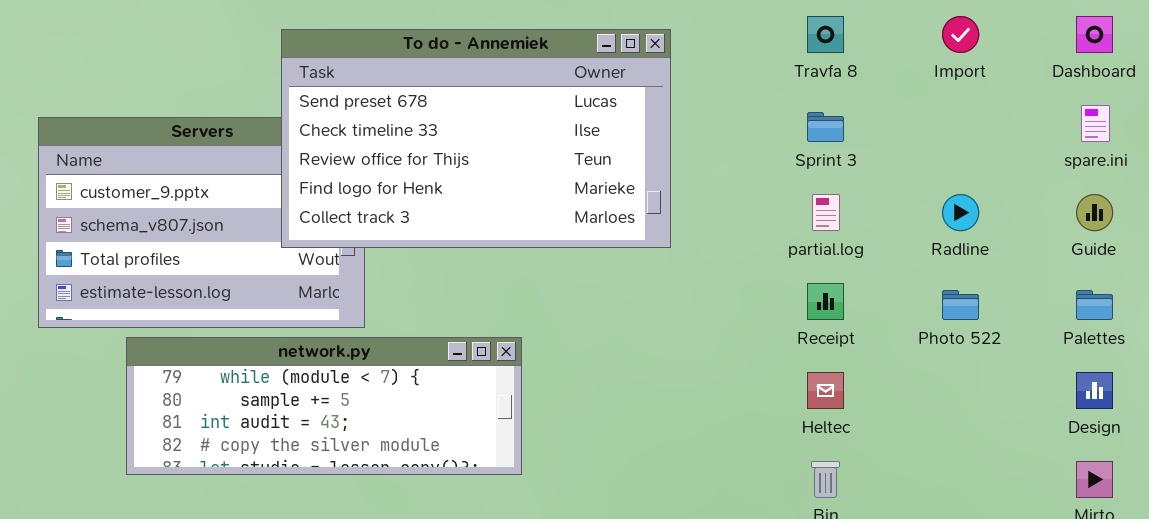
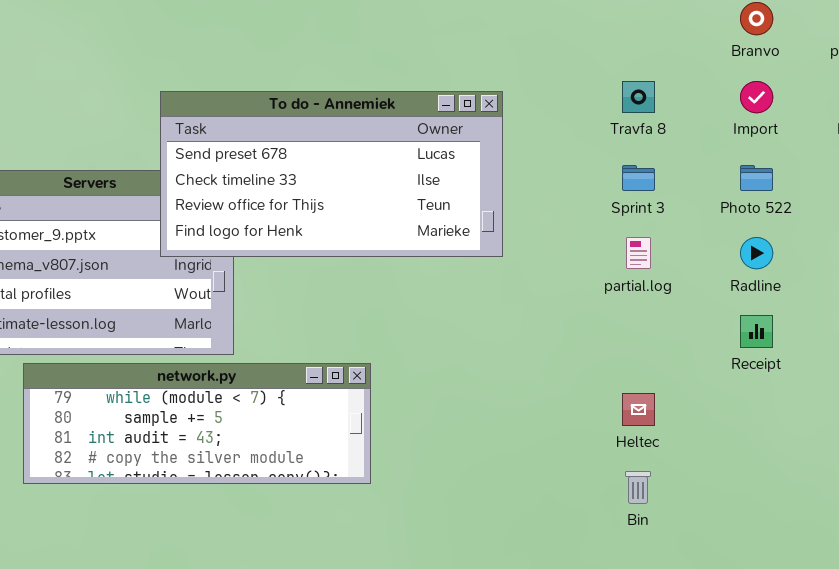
To do - Annemiek: [281,29,671,248] -> [160,91,503,257], resized
Receipt: [807,283,844,320] -> [740,315,773,348], moved
Photo 522: [942,290,979,320] -> [740,165,773,191], moved

